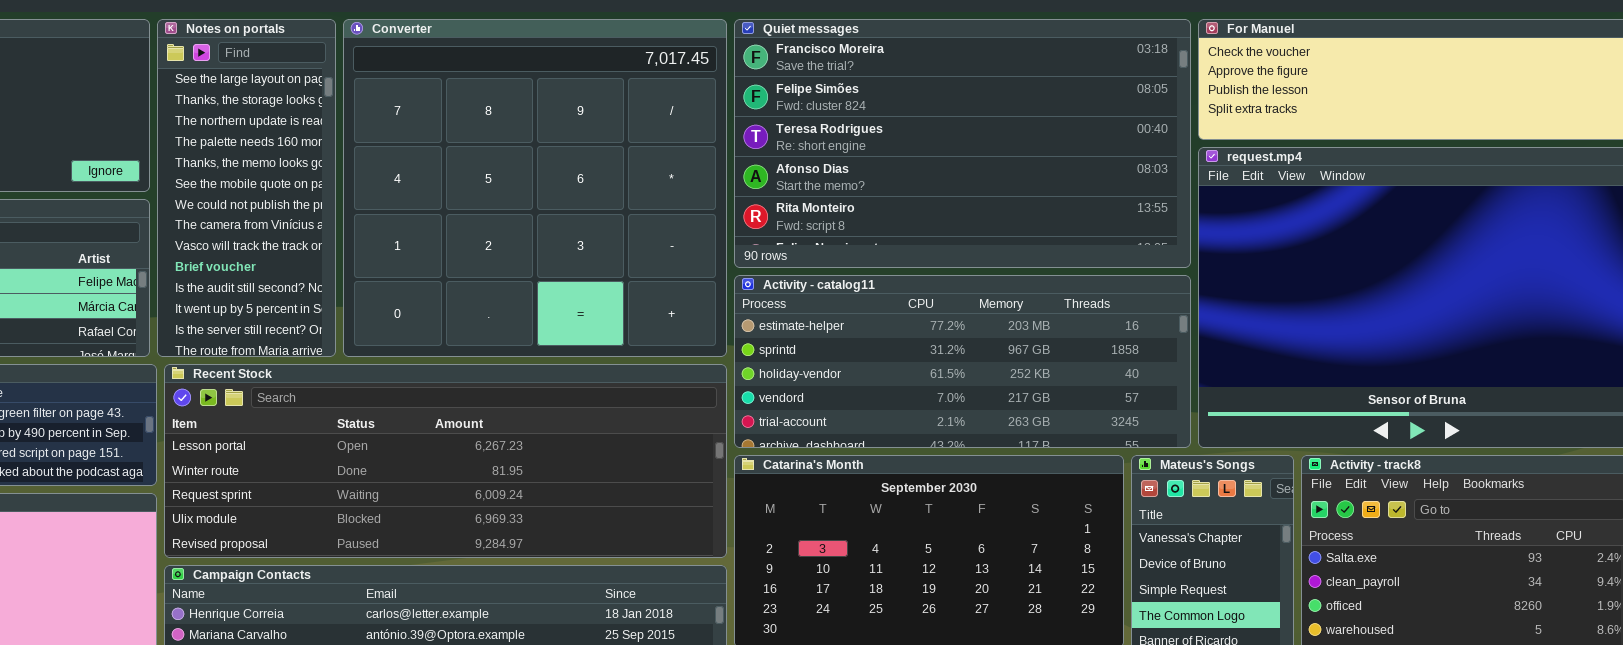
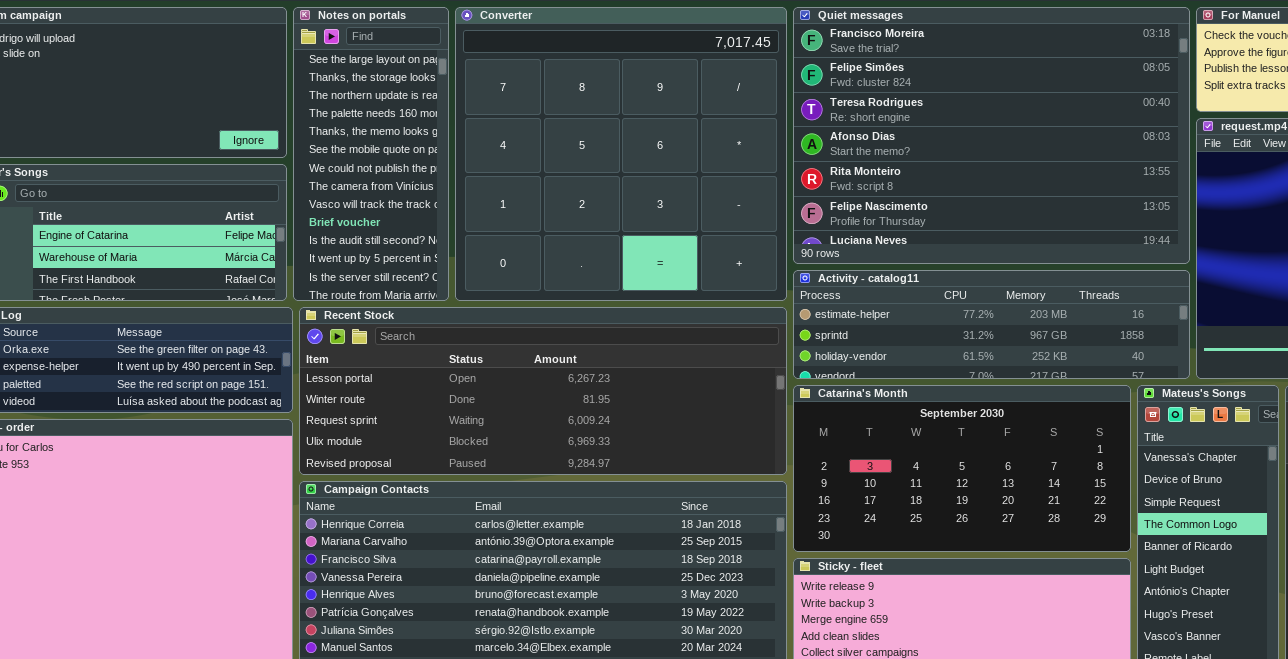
Quiet messages: [734,19,1191,268] -> [793,7,1190,264], resized
Activity - catalog11: [734,275,1191,448] -> [793,270,1190,379], resized

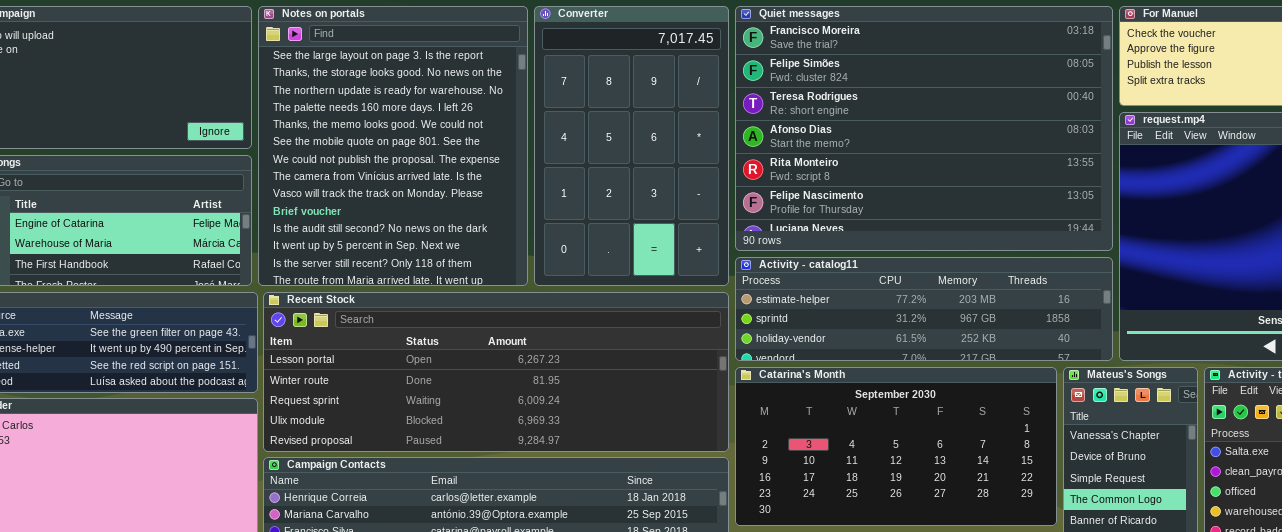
Notes on portals: [293,7,449,301] -> [258,6,528,286], resized
Converter: [455,7,787,301] -> [534,6,729,286], resized

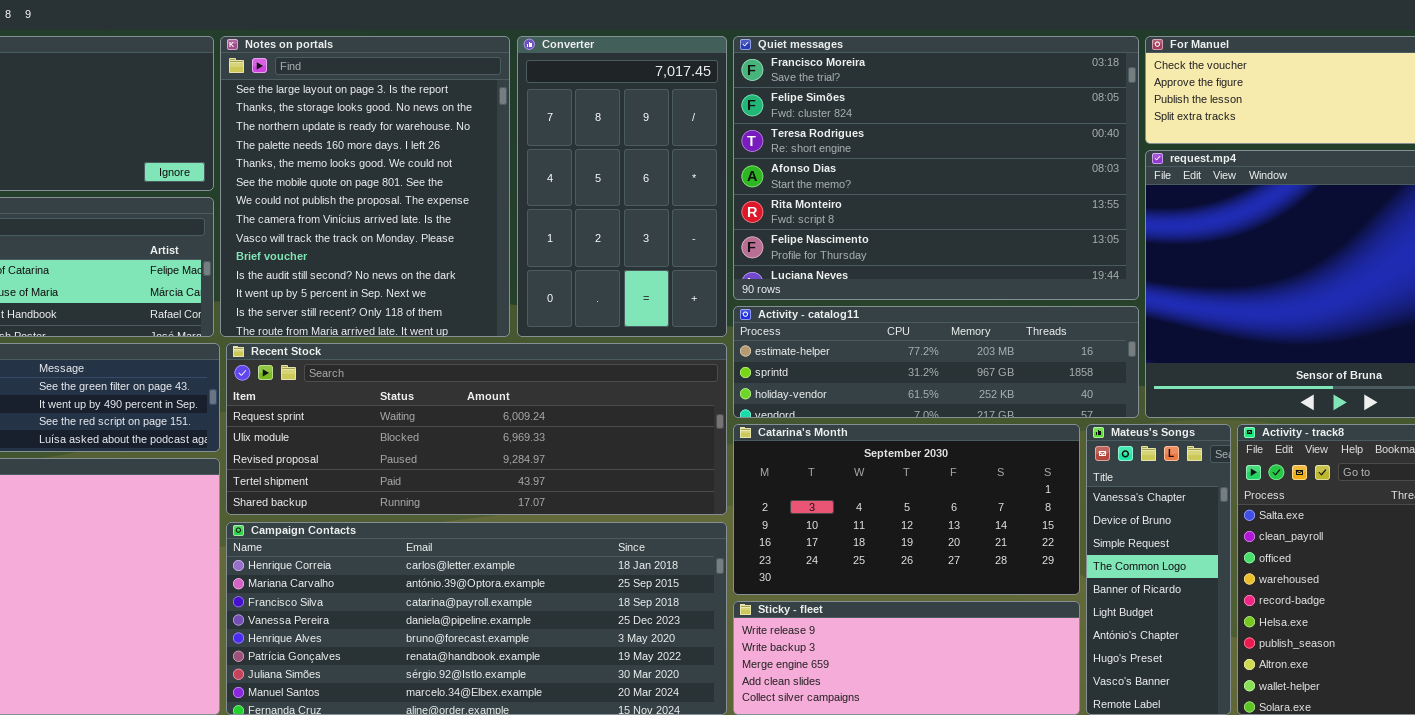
Recent Stock: [263,292,729,452] -> [226,343,727,515], scrolled down 2 rows

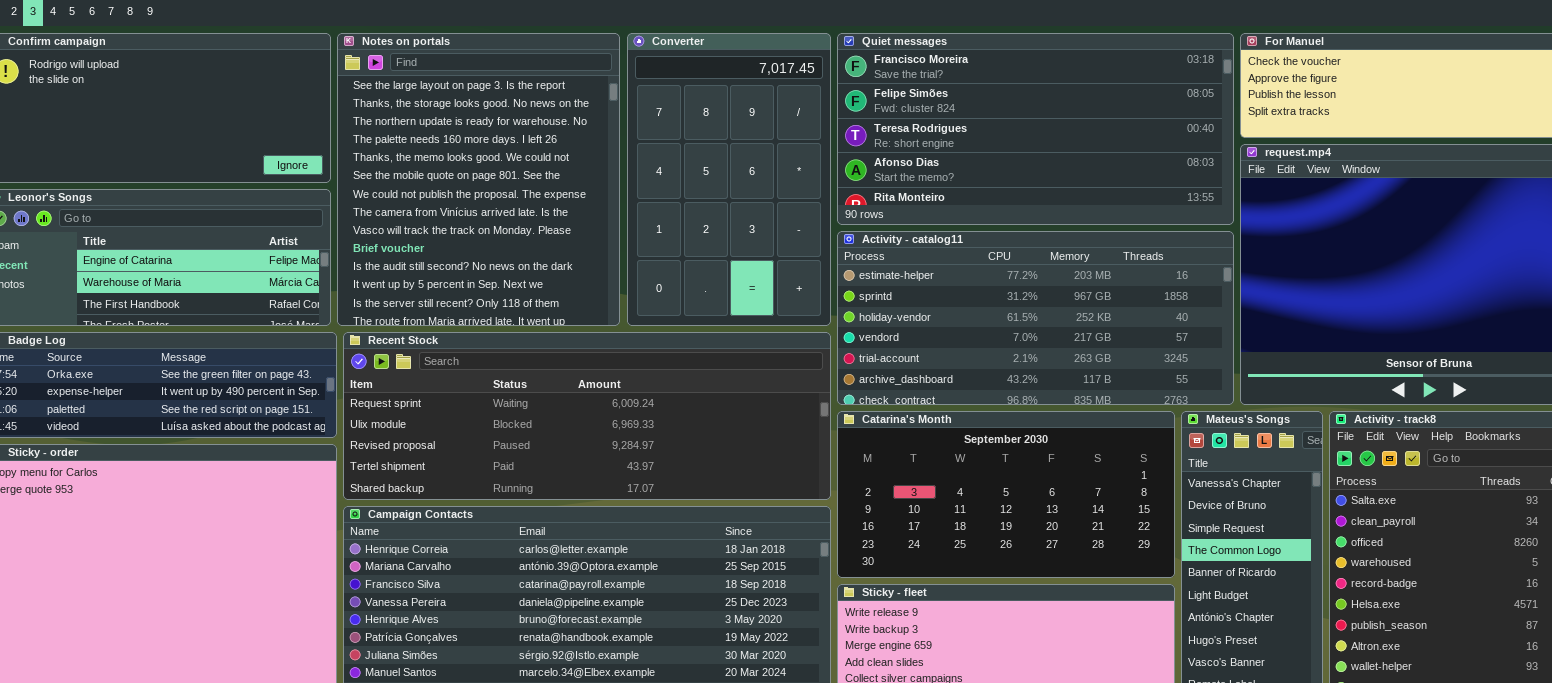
Quiet messages: [733,36,1139,300] -> [837,33,1234,225], resized
Activity - catalog11: [733,306,1139,418] -> [837,231,1234,405], resized

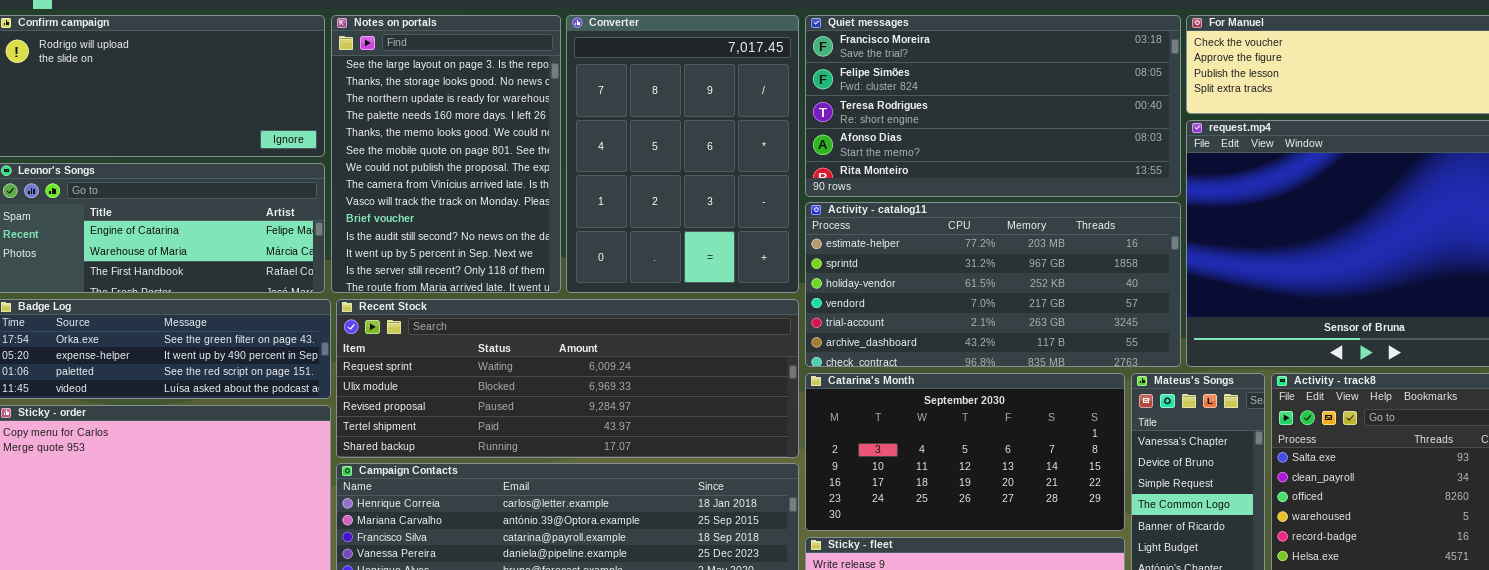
Notes on portals: [337,33,620,326] -> [331,15,561,293], resized
Converter: [627,33,831,326] -> [566,15,799,293], resized

